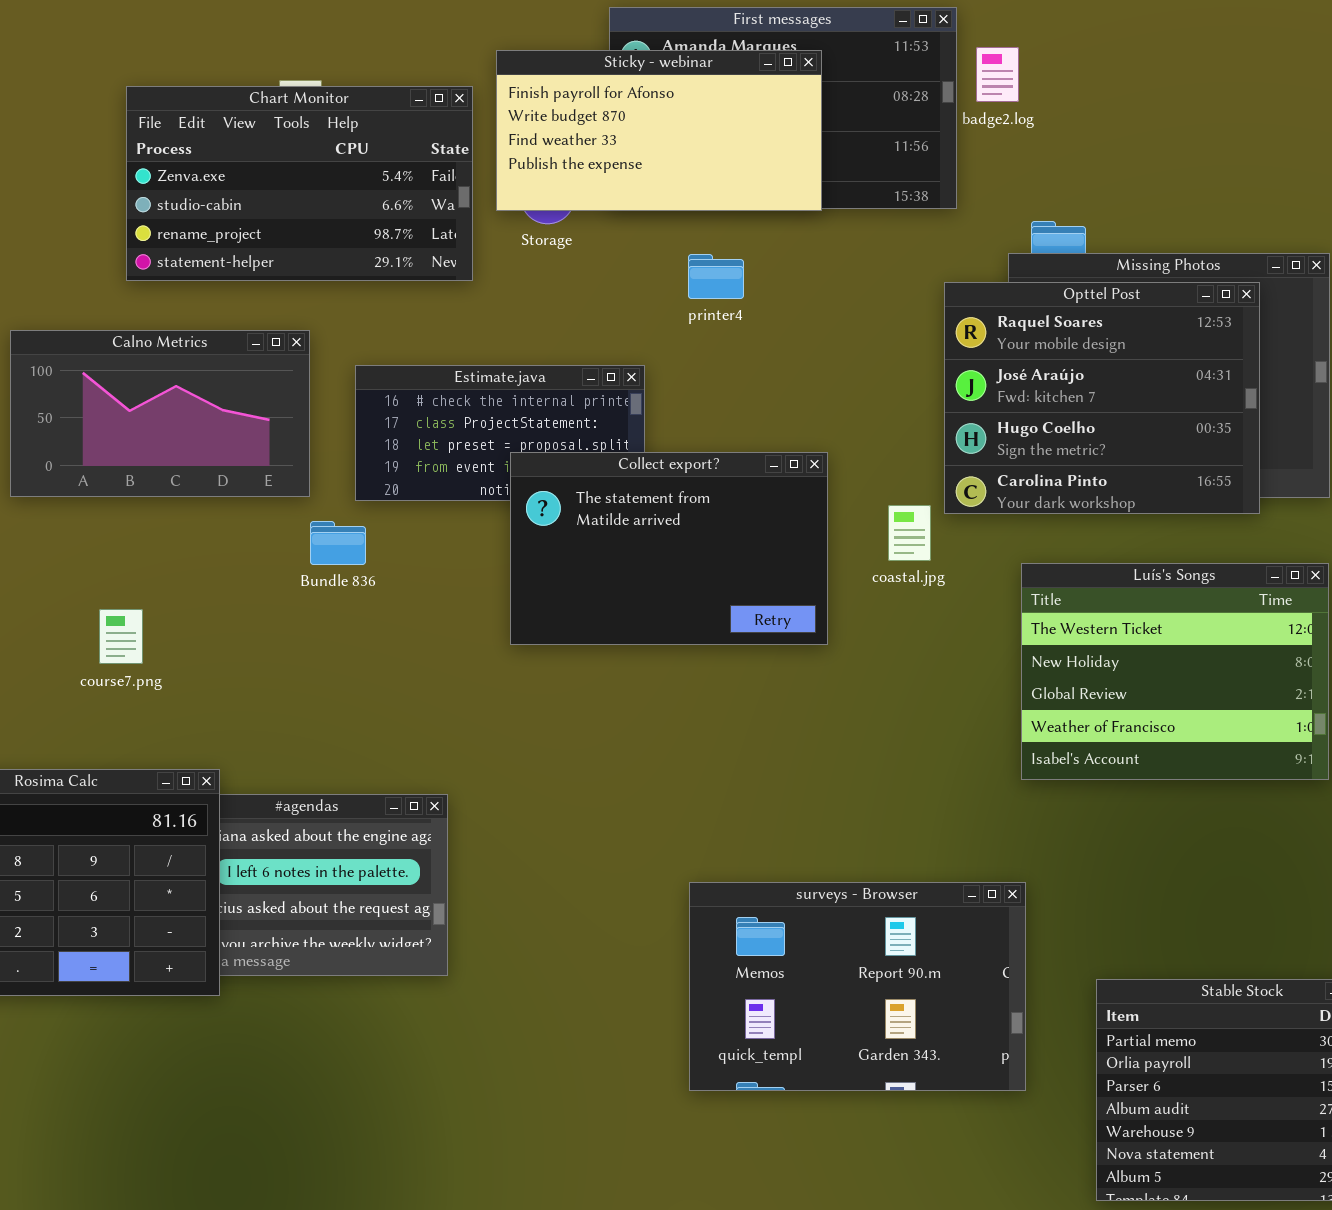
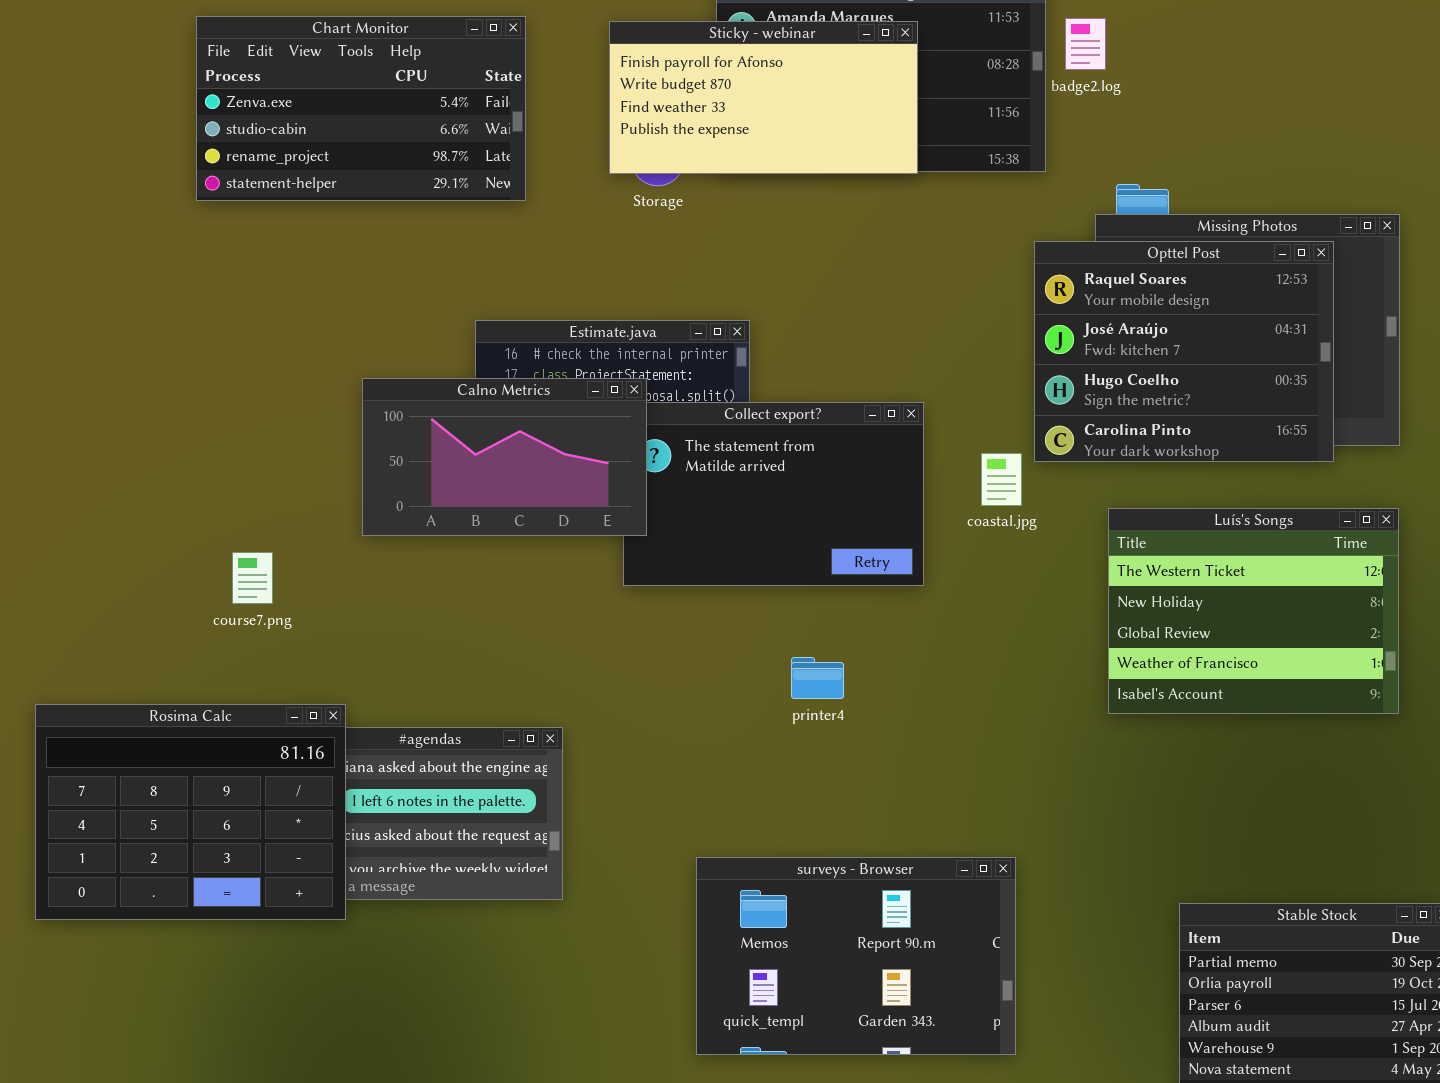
Chart Monitor: [126,86,473,281] -> [196,16,526,201], moved
printer4: [688,254,744,299] -> [791,657,844,699], moved
Calno Metrics: [10,330,310,497] -> [362,378,647,536], moved
surveys - Browser: [689,882,1026,1091] -> [696,857,1016,1055], moved

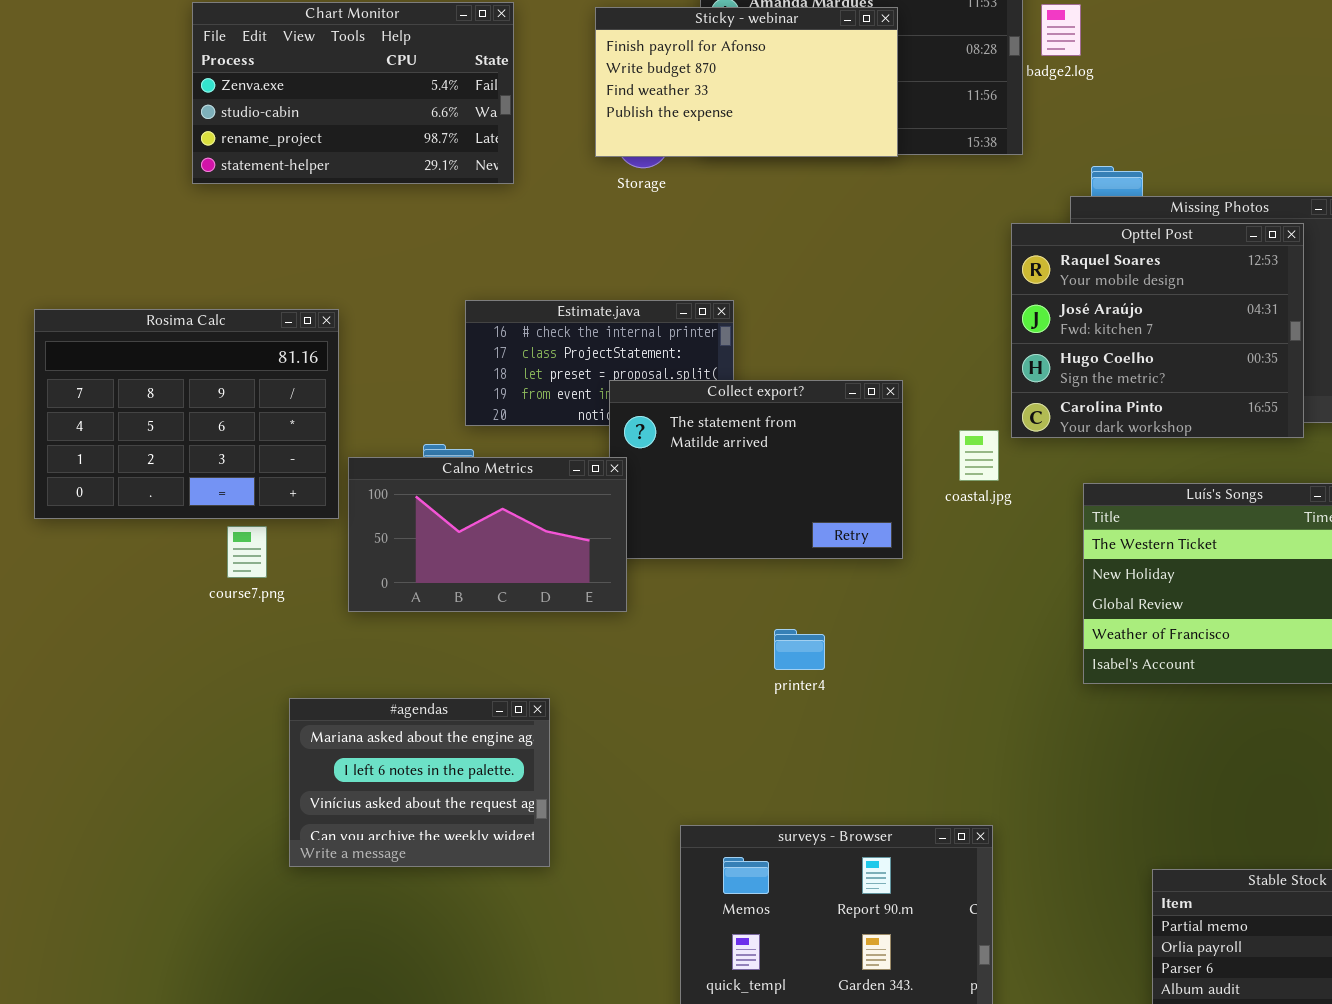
Calno Metrics: [362,378,647,536] -> [348,457,627,612], moved
Rosima Calc: [35,704,346,920] -> [34,309,339,519], moved

